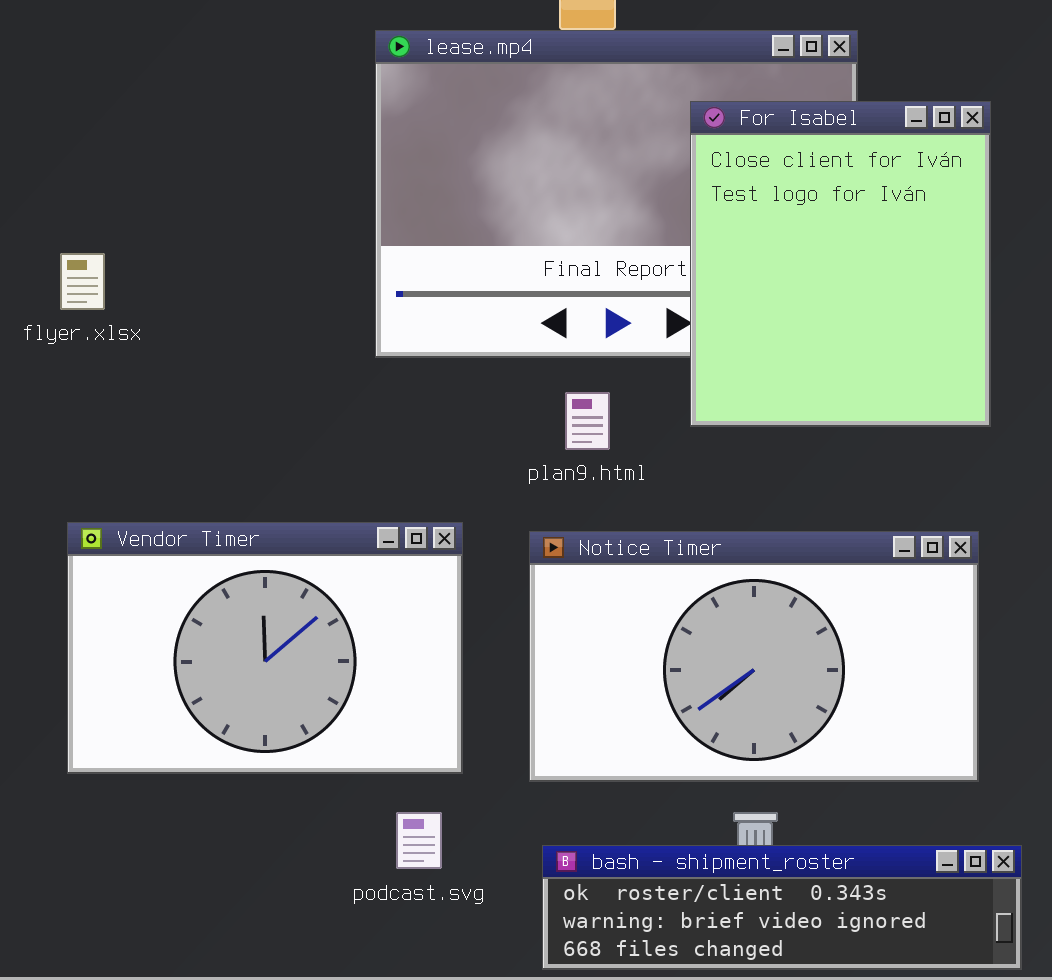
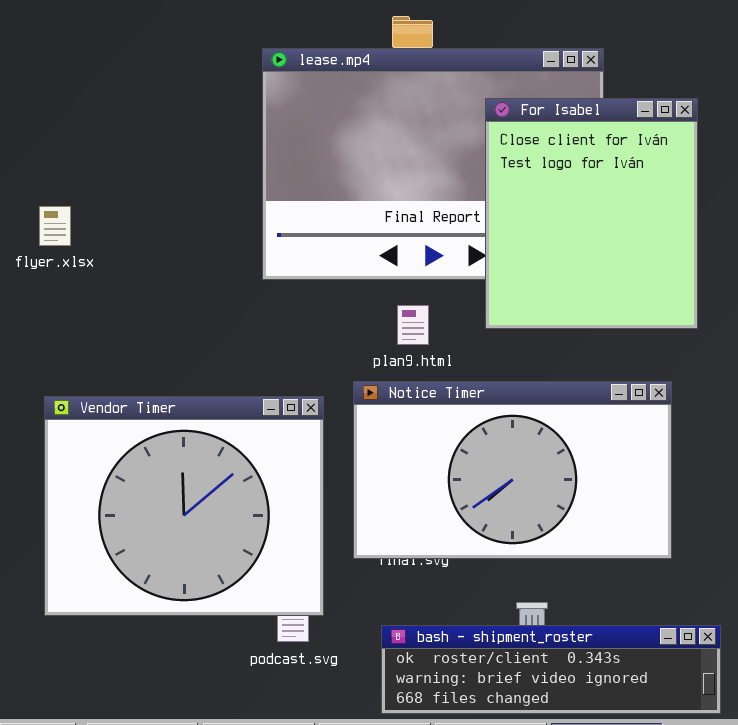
Vendor Timer: [67,522,463,774] -> [44,396,324,616], resized
Notice Timer: [529,531,979,782] -> [353,381,672,559], moved

